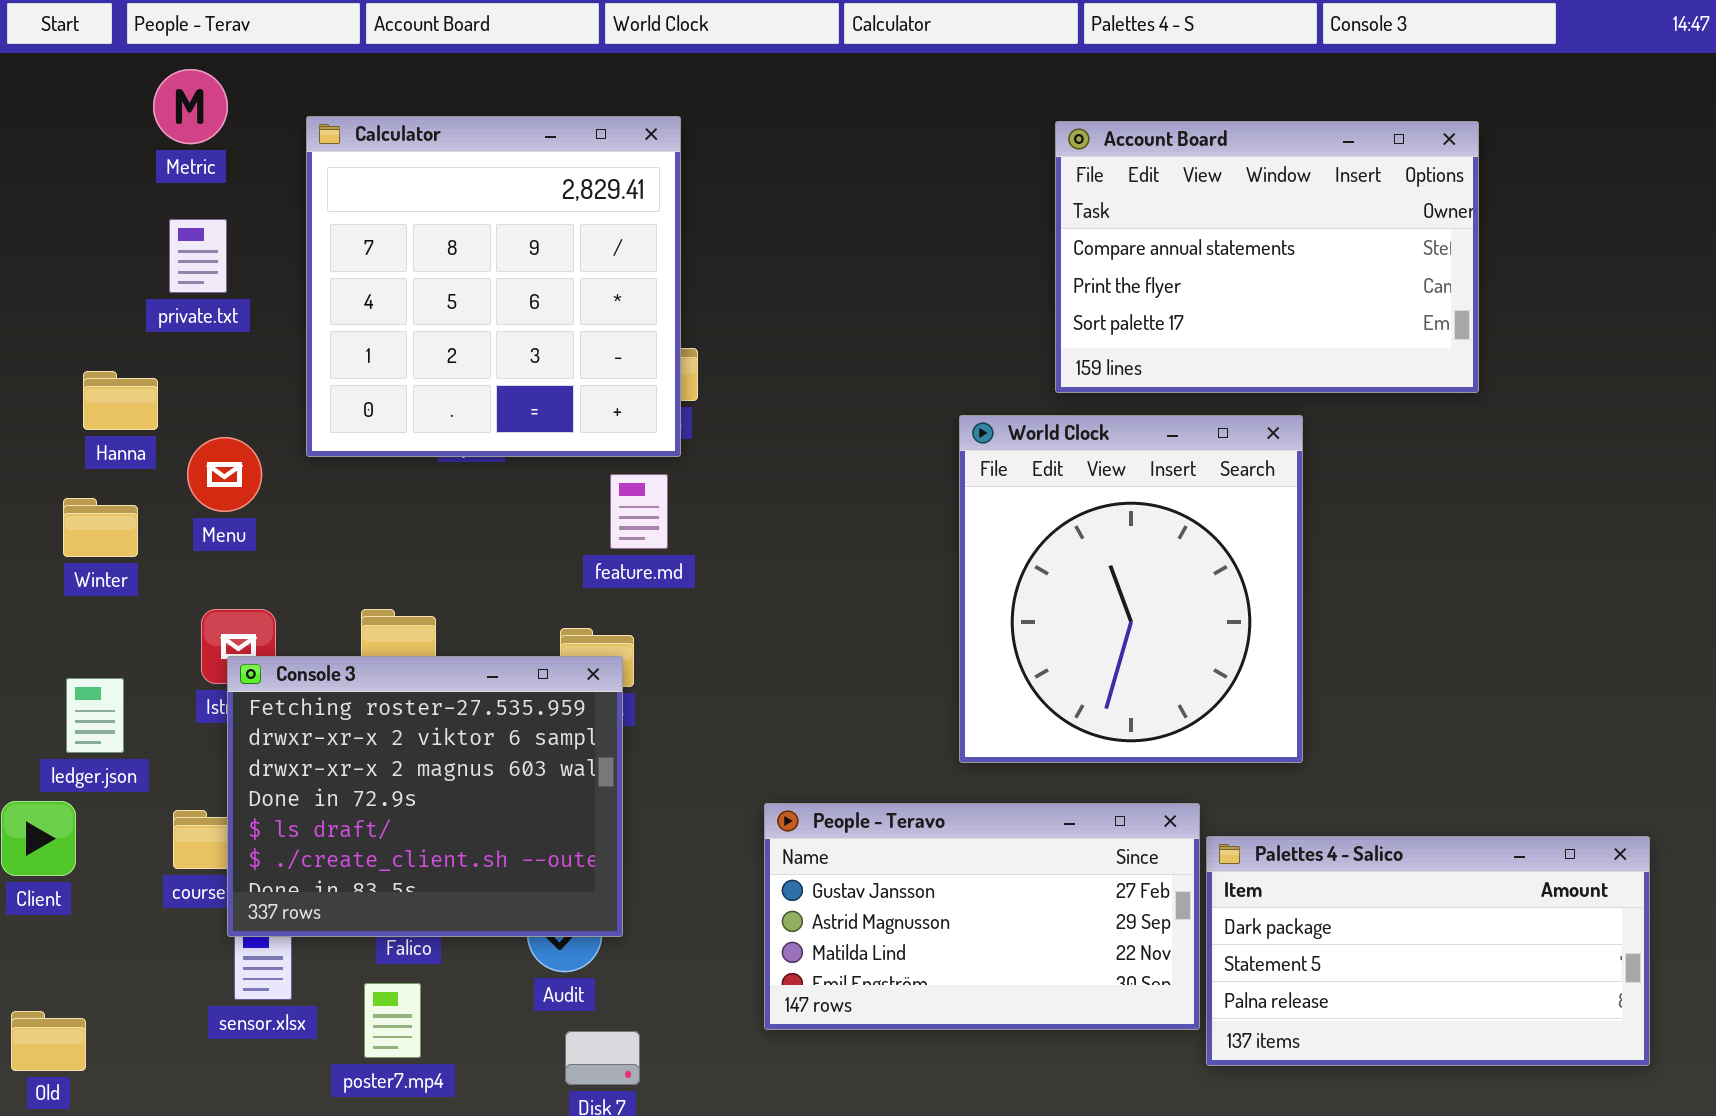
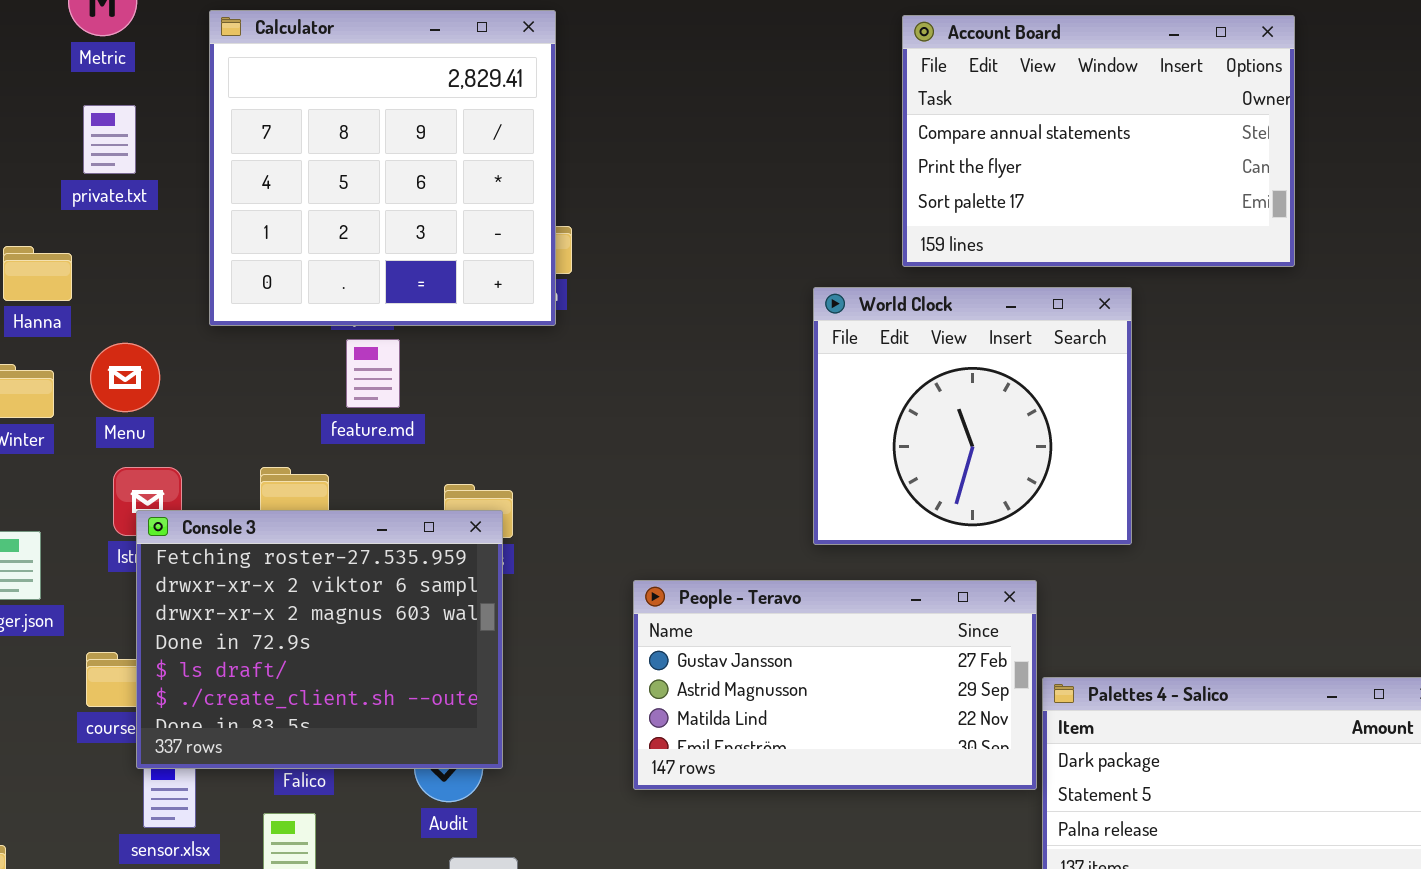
World Clock: [959,415,1303,763] -> [813,287,1132,545], resized
Menu: [187,437,262,512] -> [90,343,160,412], moved
feature.md: [610,474,668,549] -> [346,339,400,408], moved
People - Teravo: [764,803,1200,1030] -> [633,580,1037,790], moved

